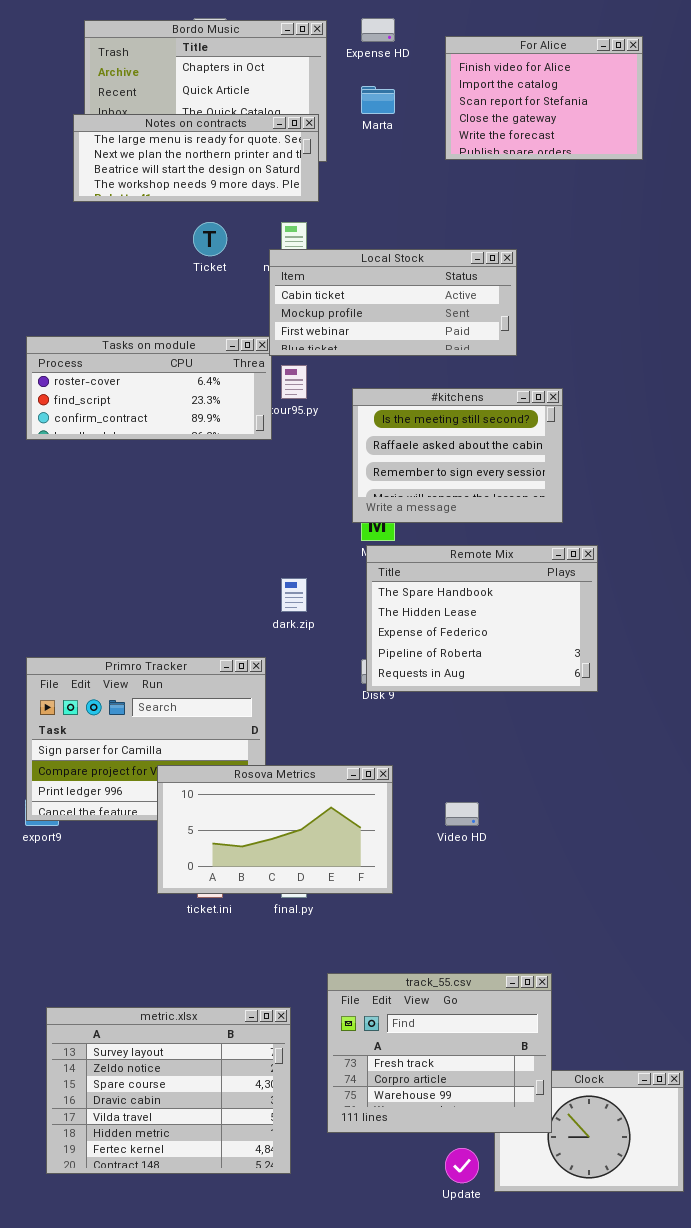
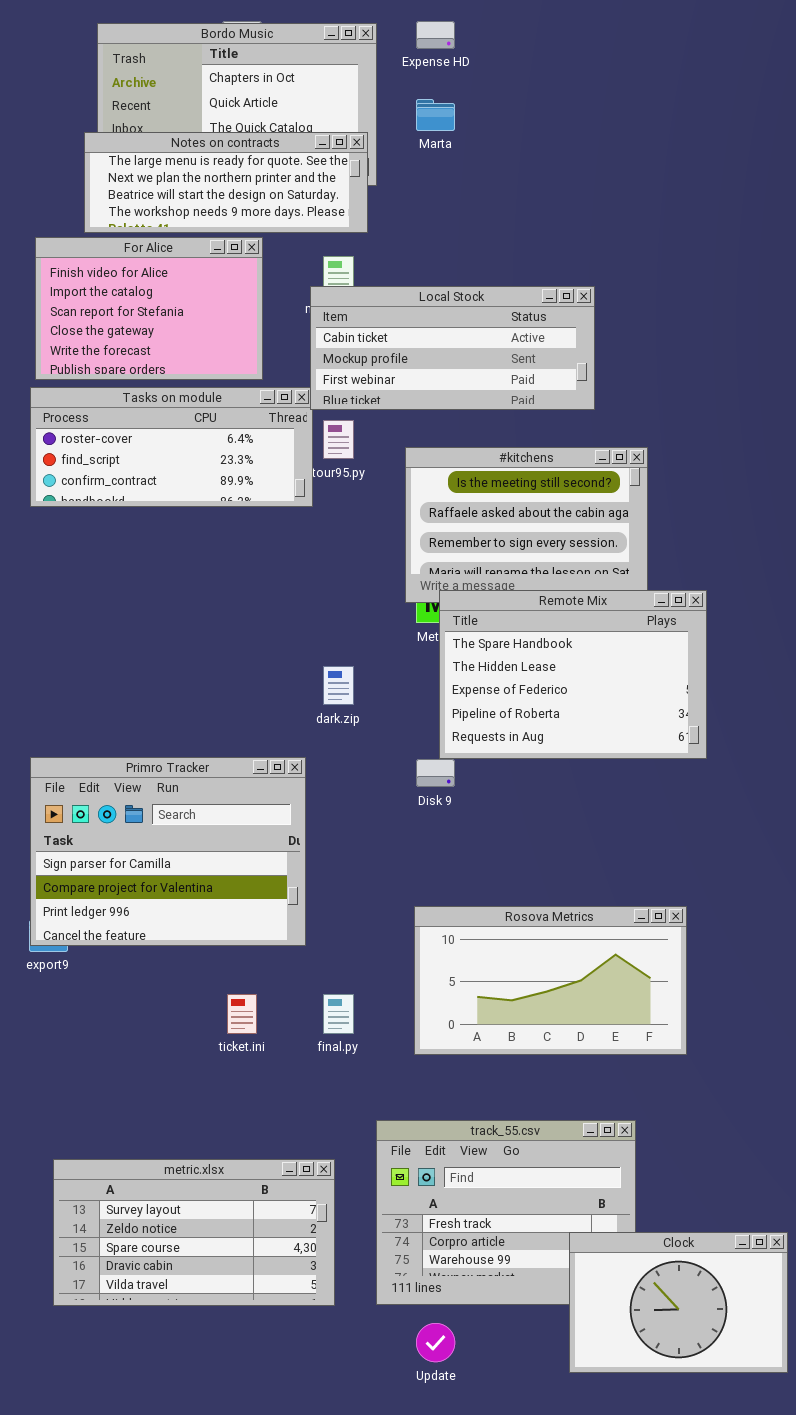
For Alice: [445,36,643,160] -> [35,237,263,380], moved
Remote Mix: [366,545,598,692] -> [439,590,707,759], moved
Rosova Metrics: [157,765,393,894] -> [414,906,687,1055], moved
metric.xlsx: [46,1007,291,1174] -> [53,1159,335,1306], resized
Clock: [494,1070,684,1192] -> [569,1232,788,1373], raised
Update: [445,1148,479,1183] -> [416,1323,455,1362], moved

